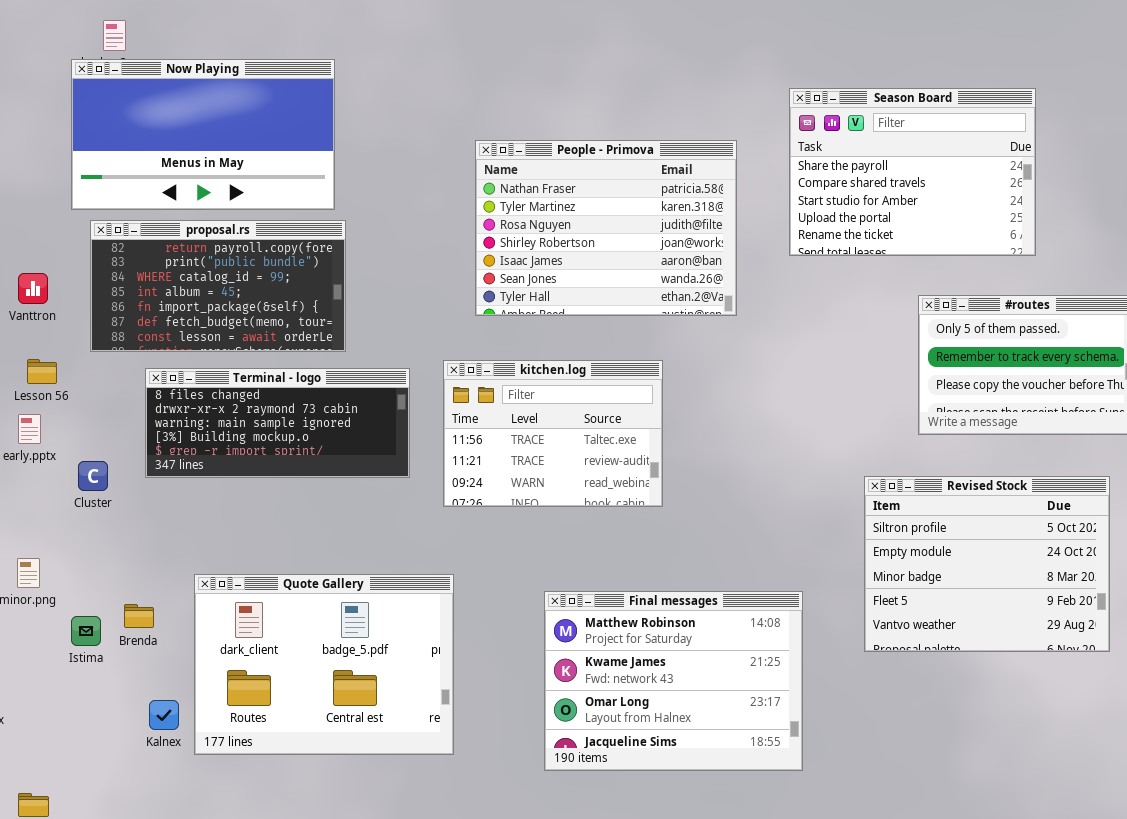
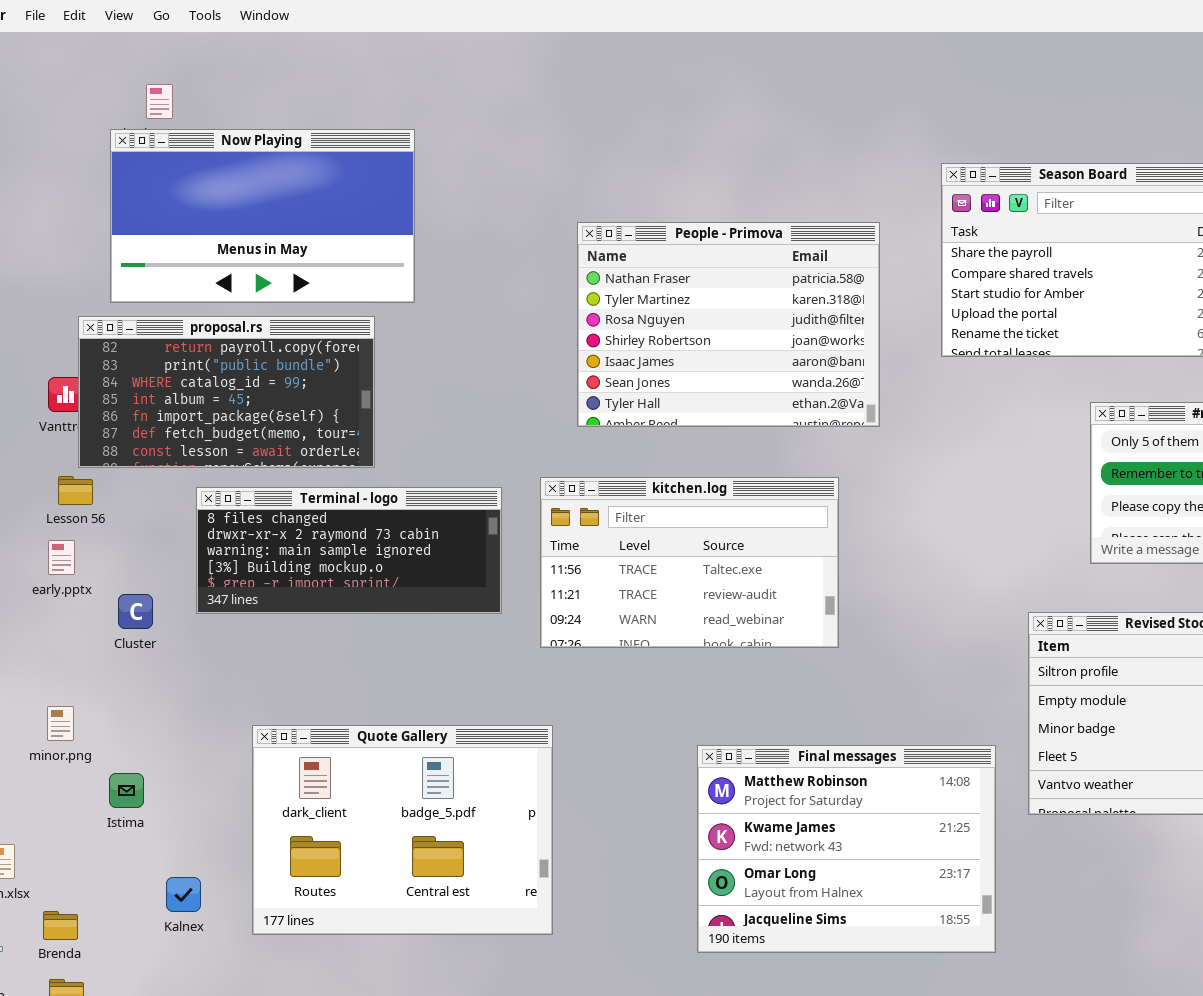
proposal.rs: [90,220,346,352] -> [78,316,375,468], moved
kitchen.log: [443,360,663,507] -> [540,477,839,648], resized
Final messages: [544,591,803,771] -> [697,745,996,953], moved
Brenda: [124,604,154,628] -> [43,911,78,940], moved
Kalnex: [149,700,179,730] -> [166,877,201,912], moved

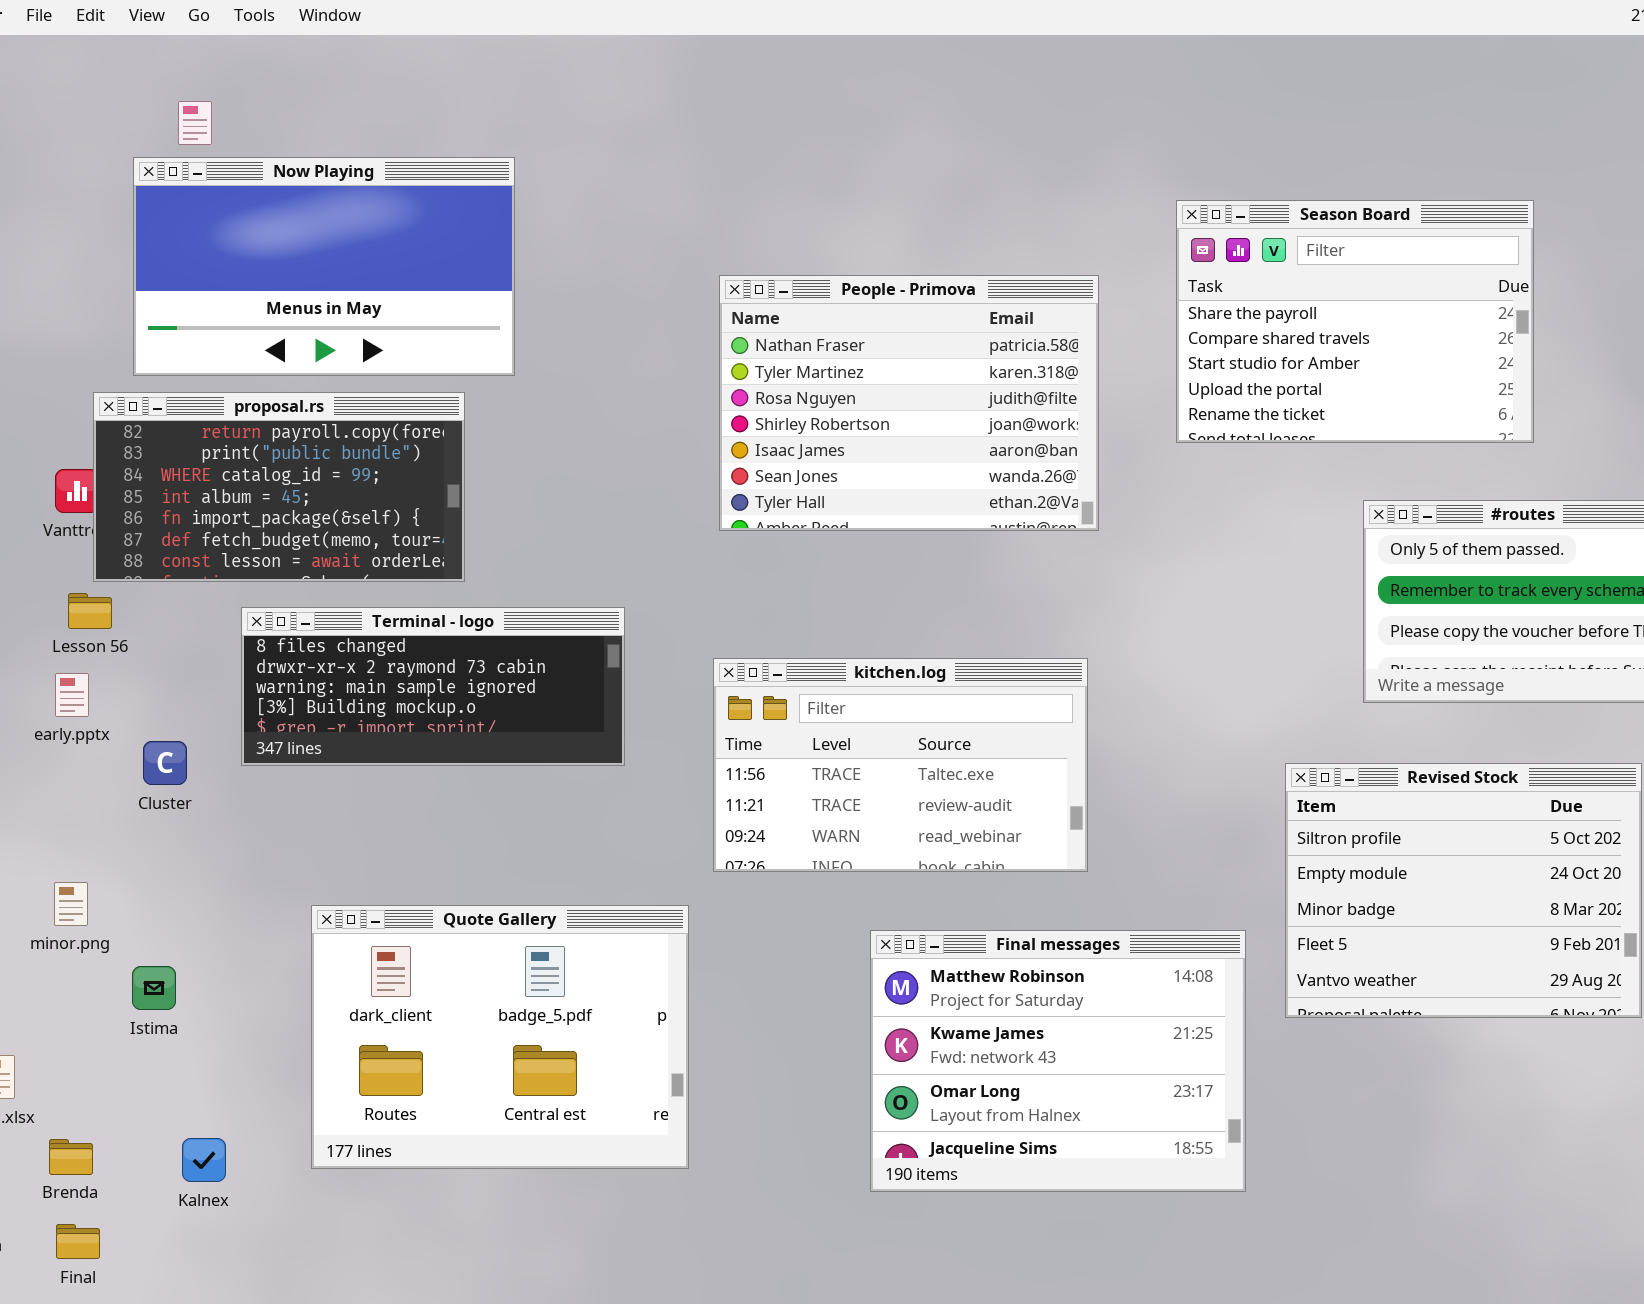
kitchen.log: [540,477,839,648] -> [713,658,1088,872], moved
Kalnex: [166,877,201,912] -> [182,1138,226,1182], moved

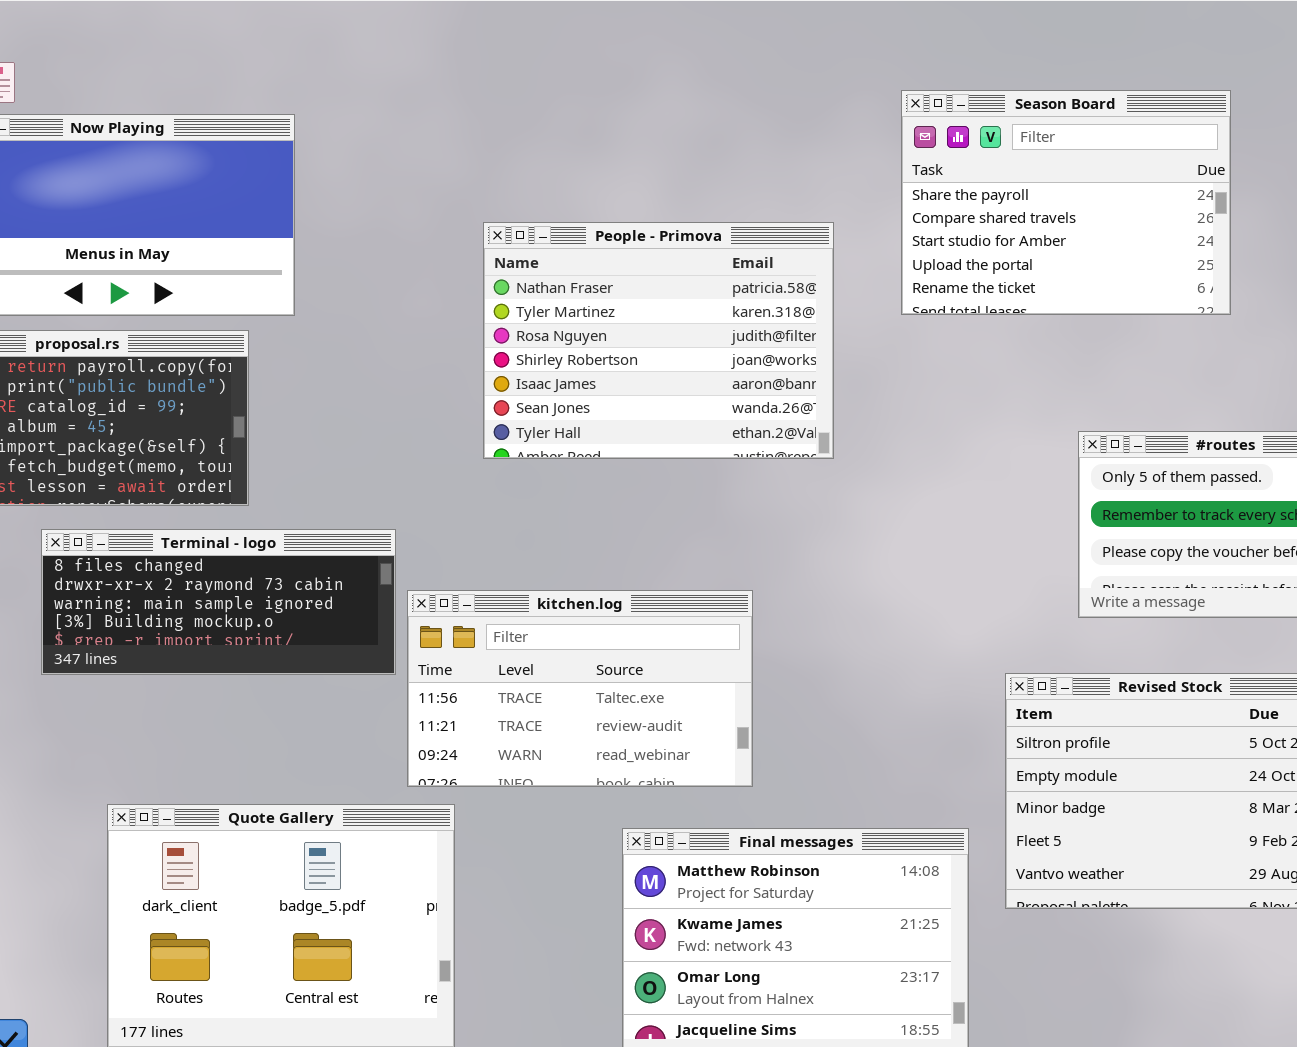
Season Board: [1176,200,1534,443] -> [901,90,1231,315], moved
kitchen.log: [713,658,1088,872] -> [407,590,753,787], moved

